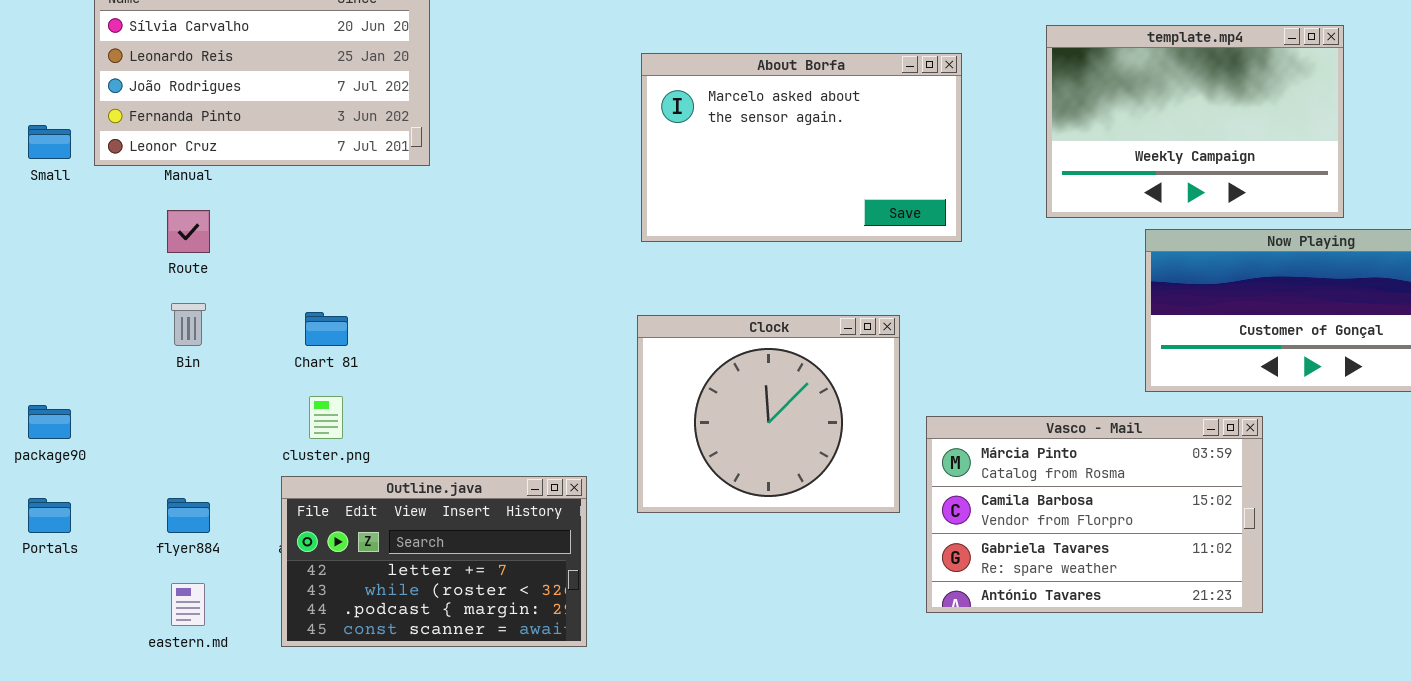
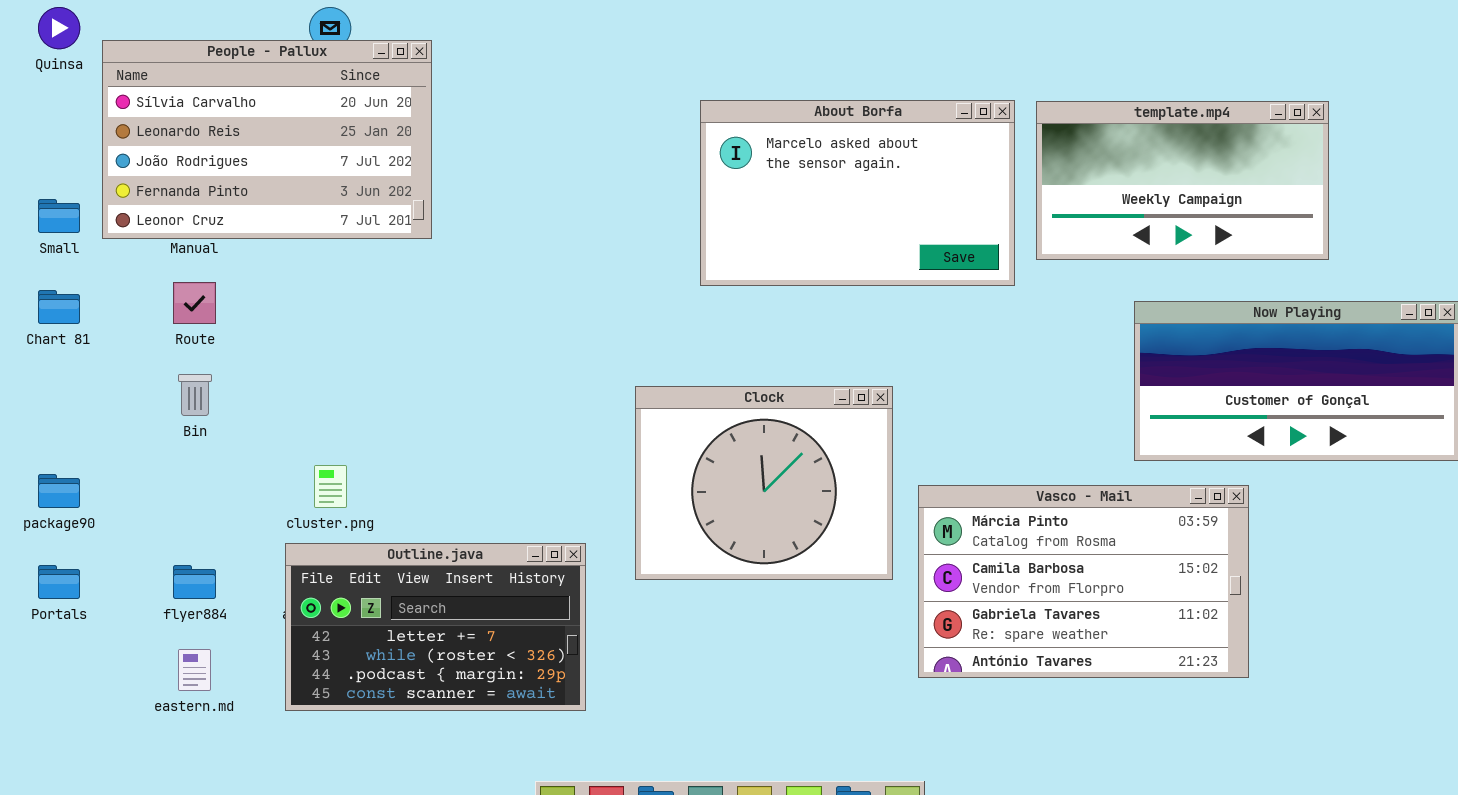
template.mp4: [1046,25,1344,218] -> [1036,101,1329,260], resized
About Borfa: [641,53,962,242] -> [700,100,1015,286], moved
Chart 81: [305,312,348,346] -> [38,290,80,324], moved

